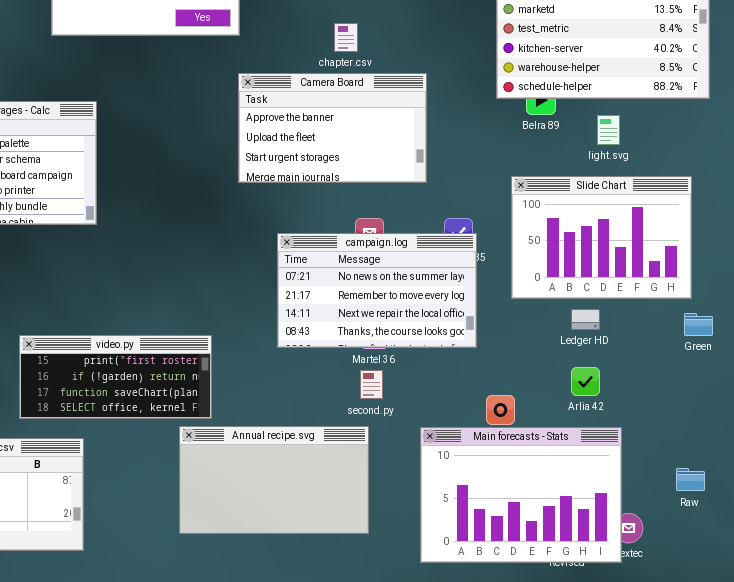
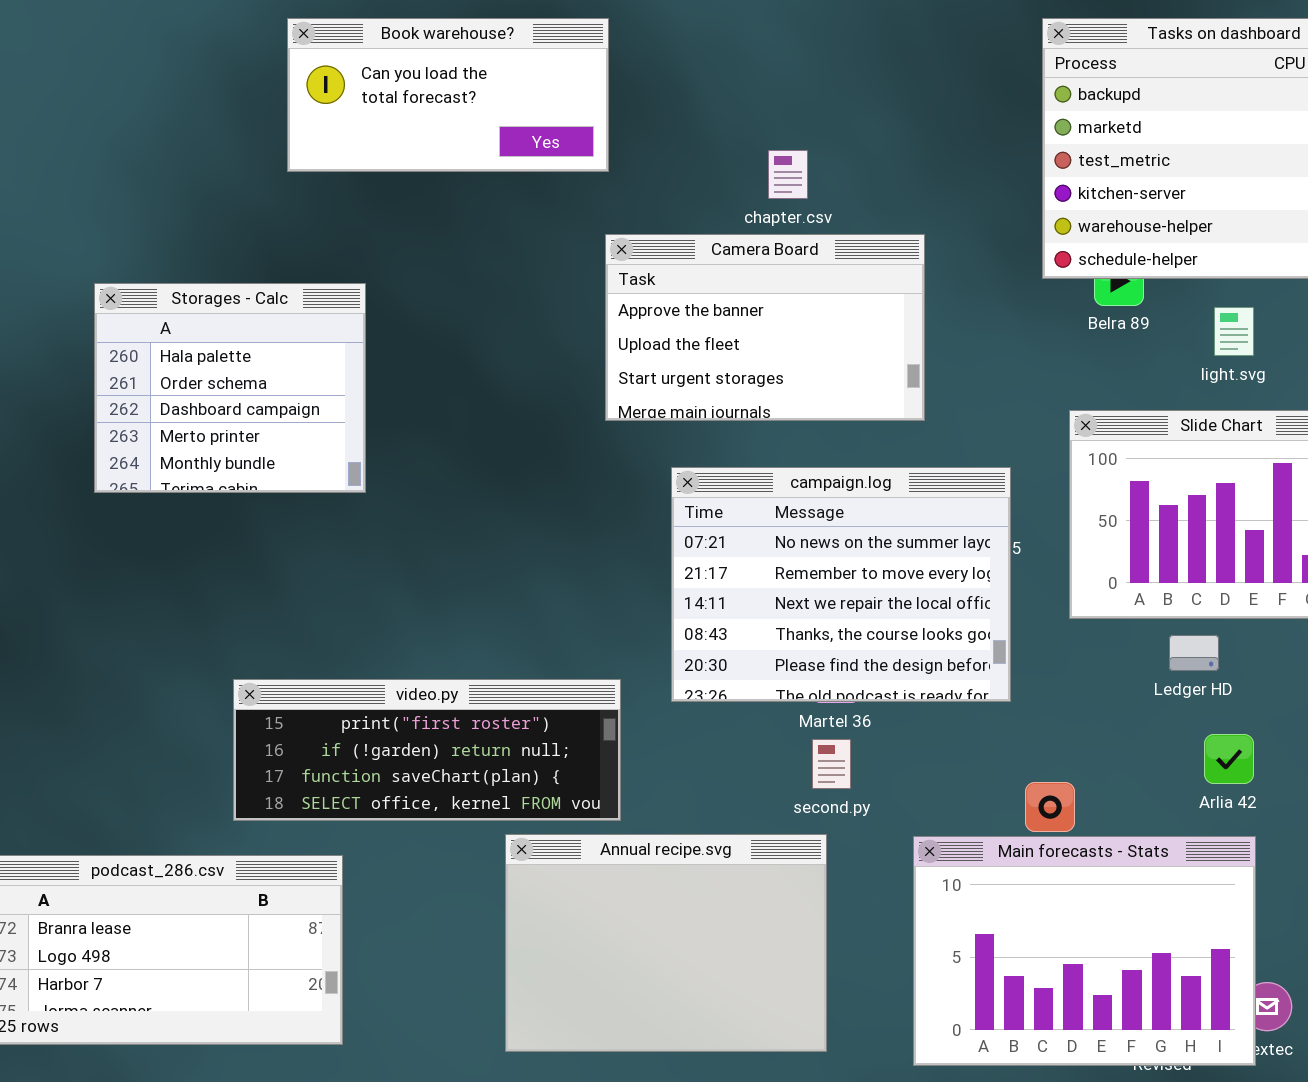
campaign.log: [277,233,477,348] -> [671,467,1011,702], resized
video.py: [19,335,212,419] -> [233,679,621,821], resized
Arlia 42: [571,367,600,396] -> [1204,734,1254,784], moved
Annual recipe.svg: [179,426,369,534] -> [505,834,827,1052], resized

